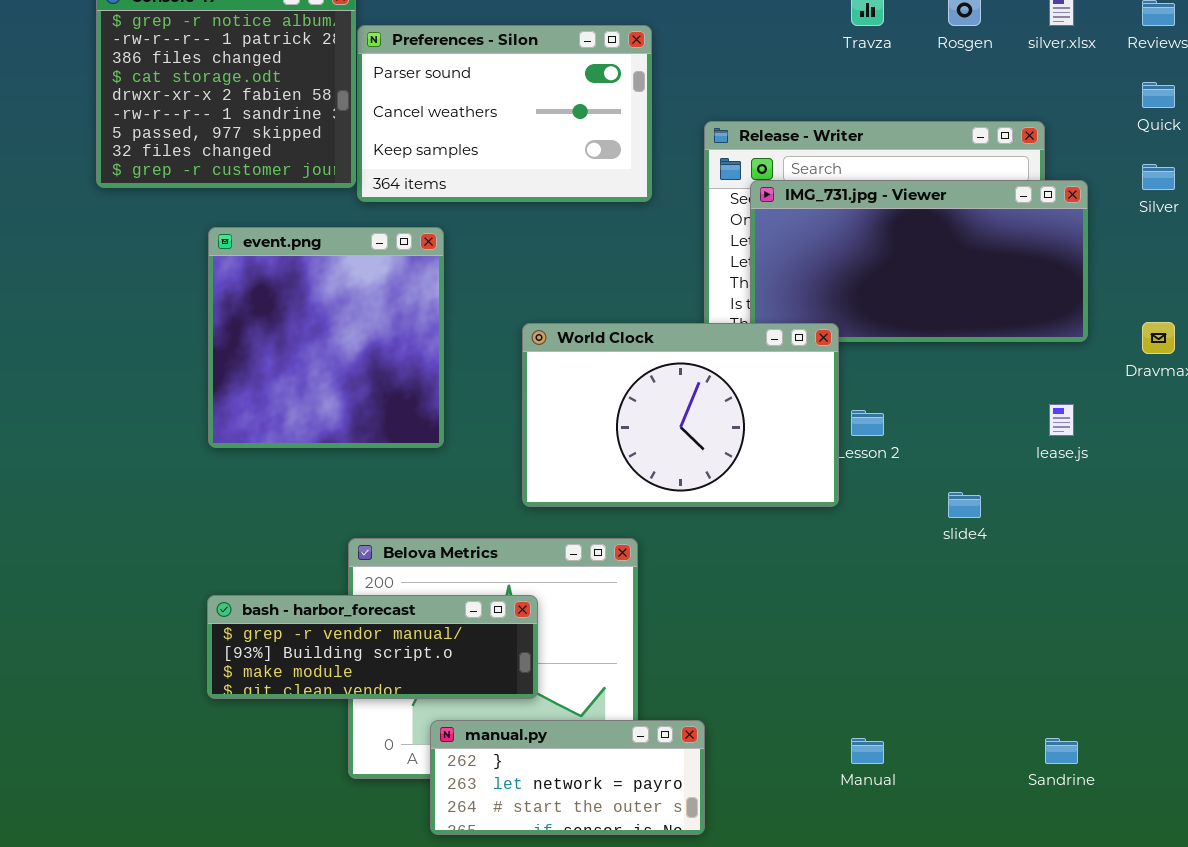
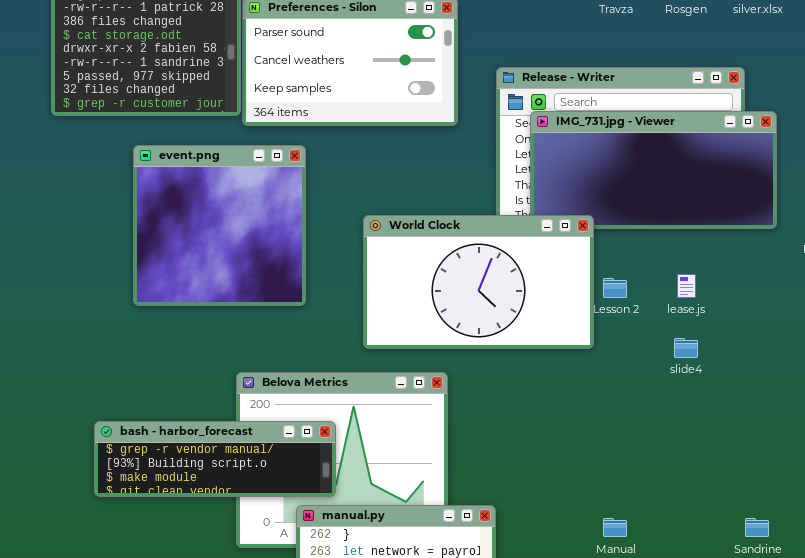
lease.js: [1049,404,1074,436] -> [677,274,696,298], moved
bash - harbor_forecast: [207,595,538,699] -> [94,421,336,497], moved

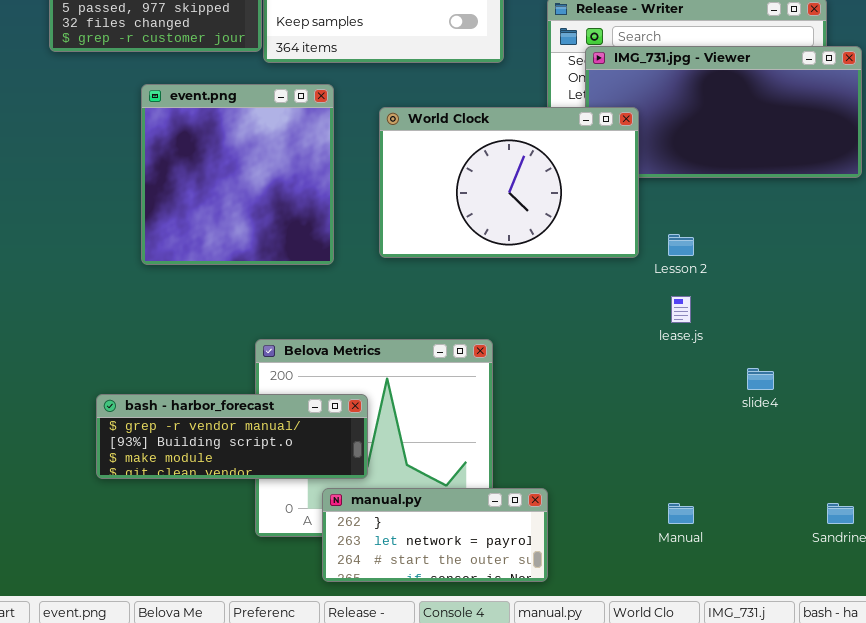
World Clock: [363,215,594,349] -> [379,107,639,258], moved
lease.js: [677,274,696,298] -> [671,296,691,323], moved
slide4: [674,338,698,358] -> [747,368,774,390], moved

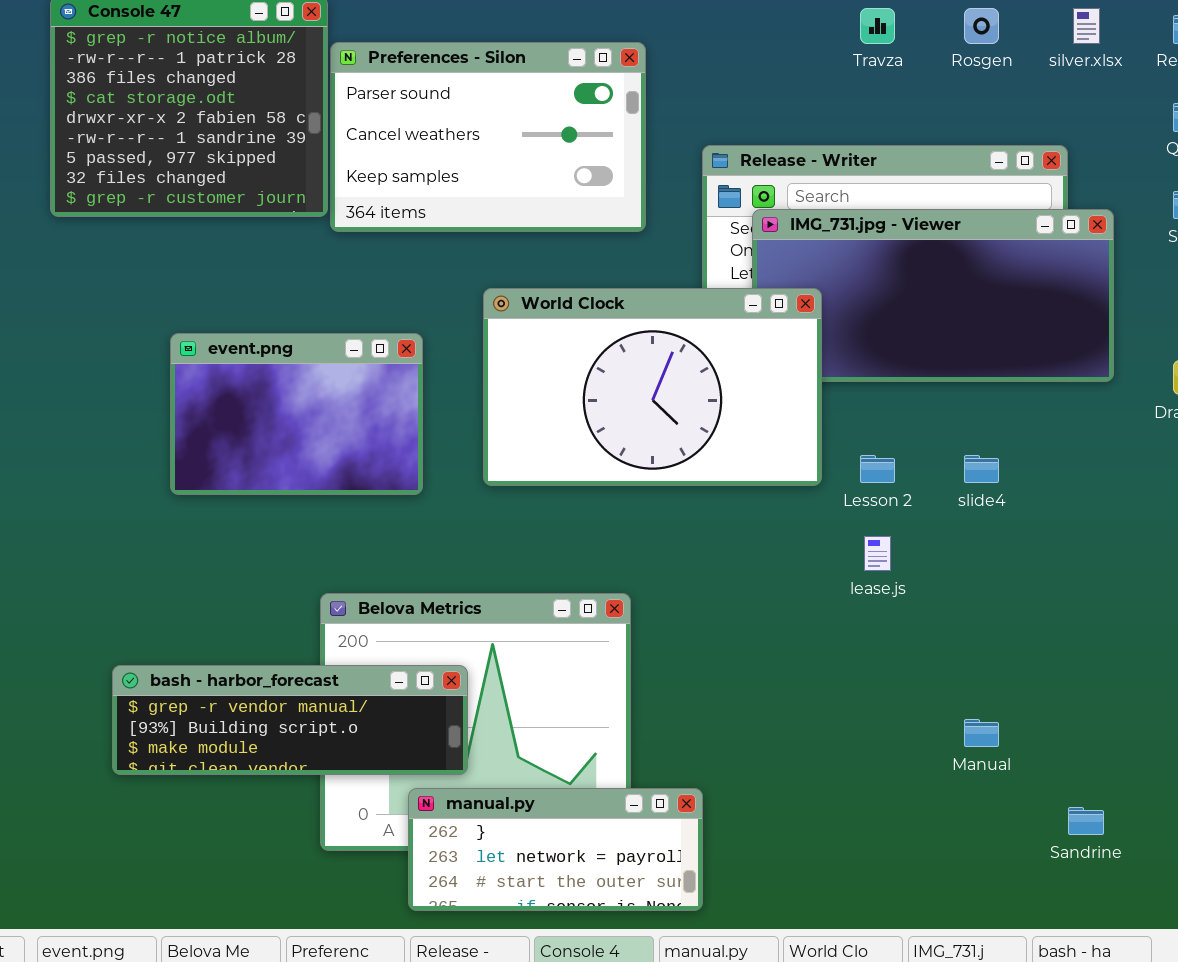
event.png: [141,84,334,265] -> [170,333,423,495], resized
slide4: [747,368,774,390] -> [964,455,999,483], moved
Manual: [668,503,694,524] -> [964,719,999,747], moved

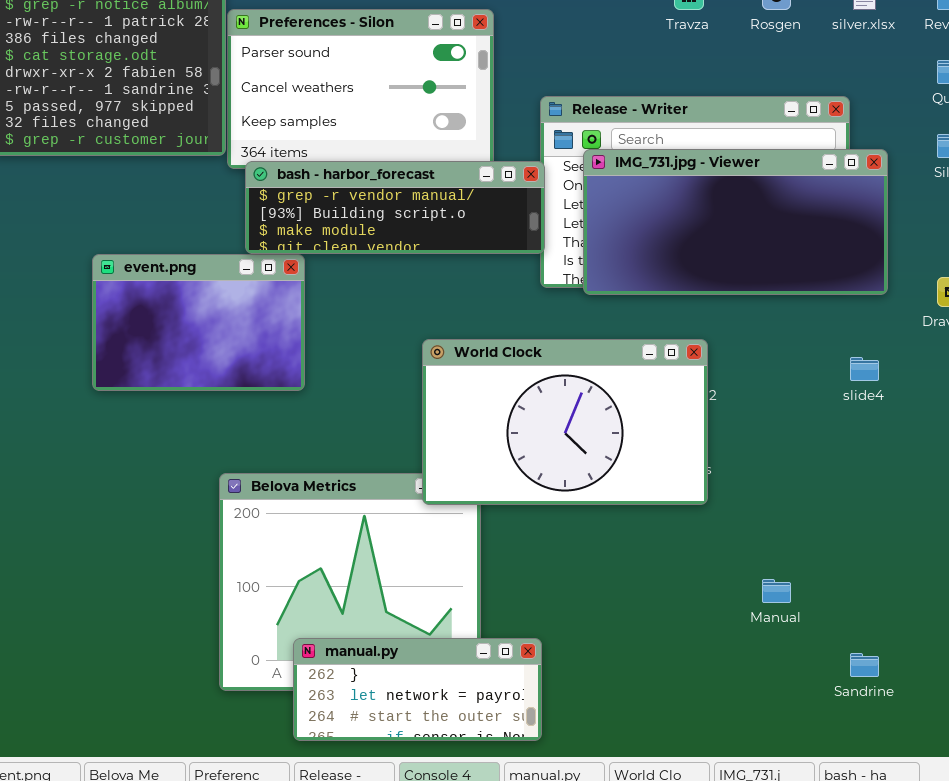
World Clock: [483,288,822,486] -> [422,339,708,505], moved
slide4: [964,455,999,483] -> [850,357,879,381], moved
bash - harbor_forecast: [112,665,468,775] -> [245,161,545,254], moved

